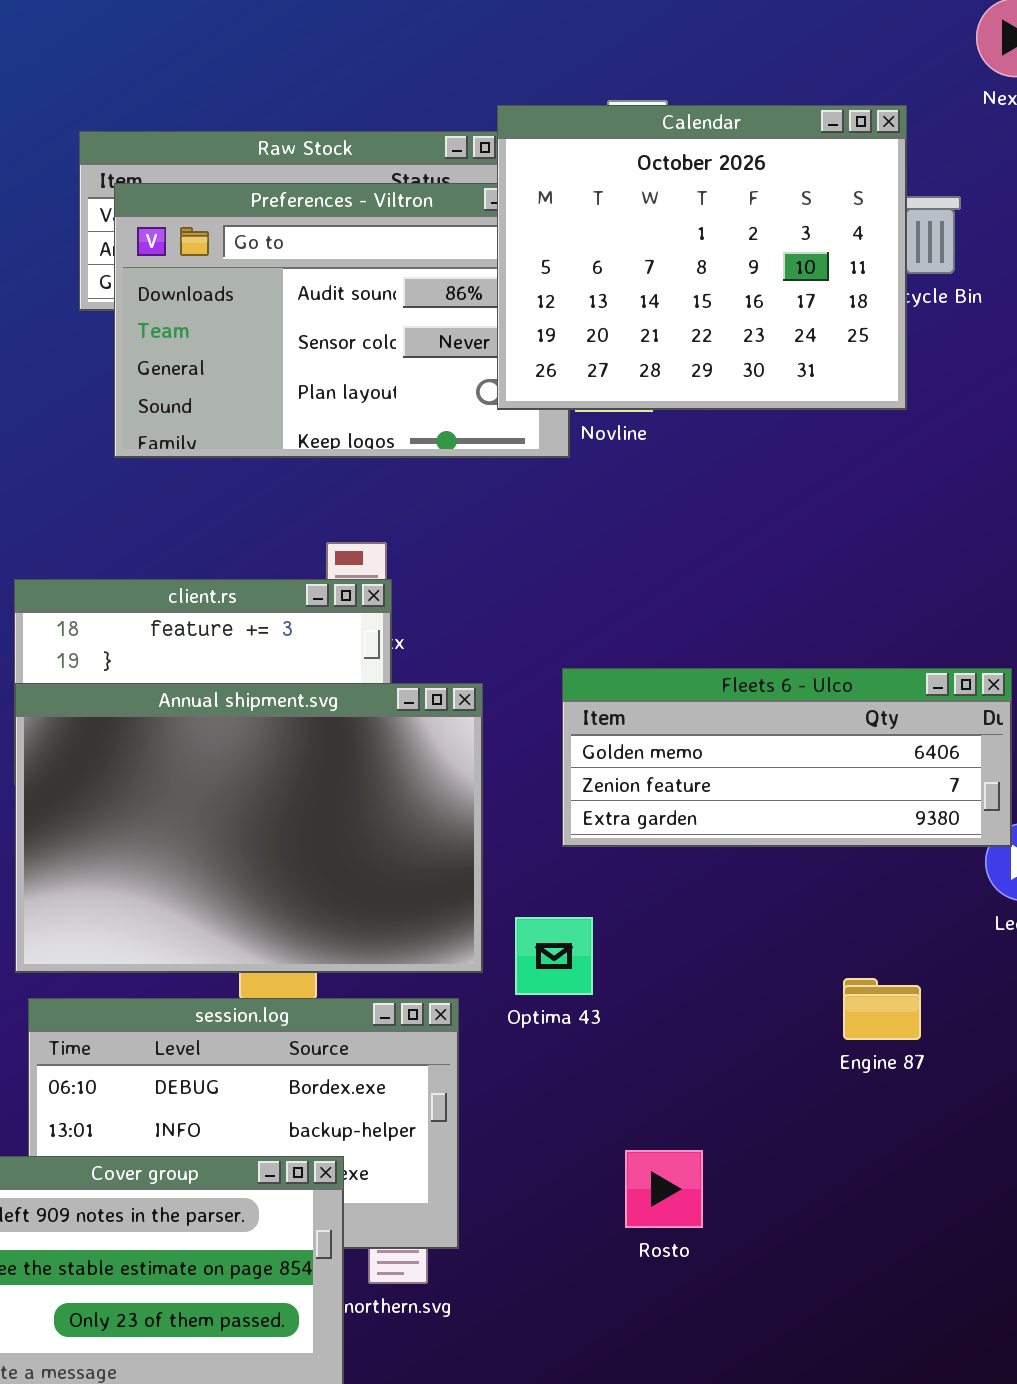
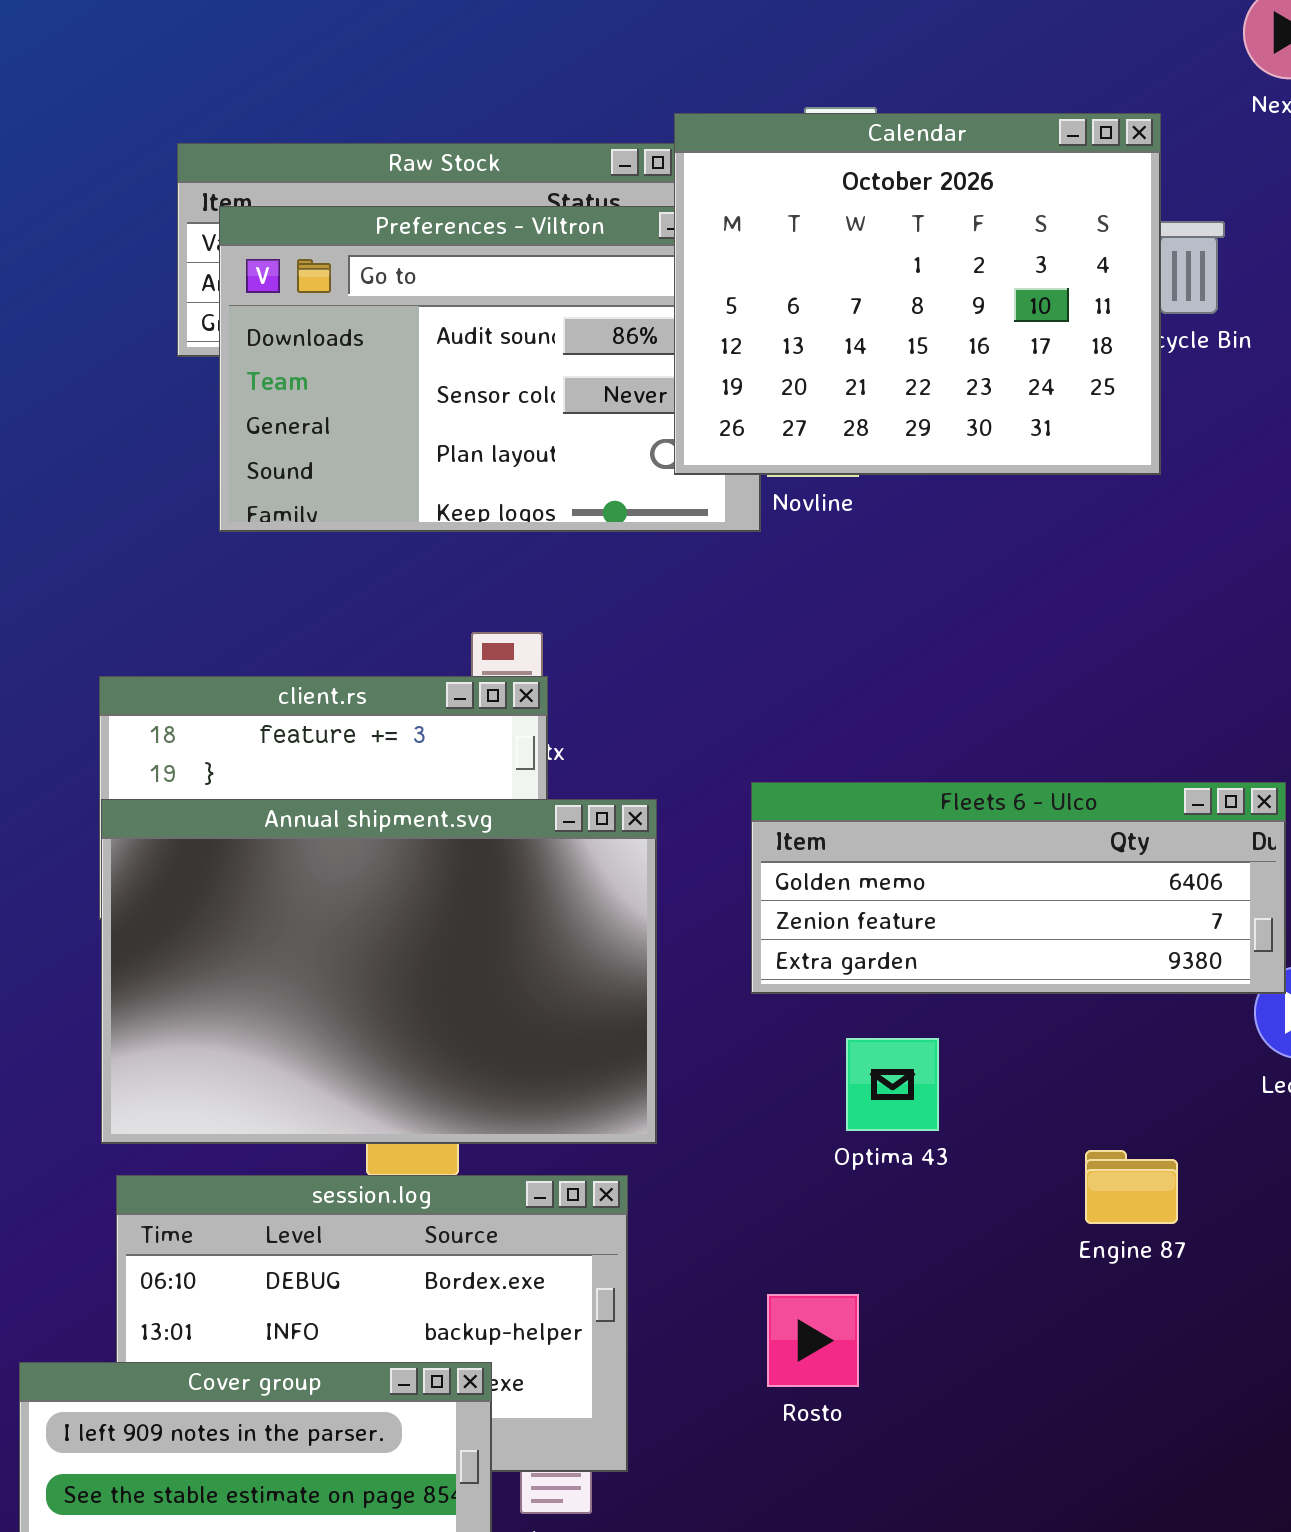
Optima 43: [515,917,593,995] -> [846,1038,939,1131], moved
Rosto: [625,1150,703,1228] -> [767,1294,859,1387], moved

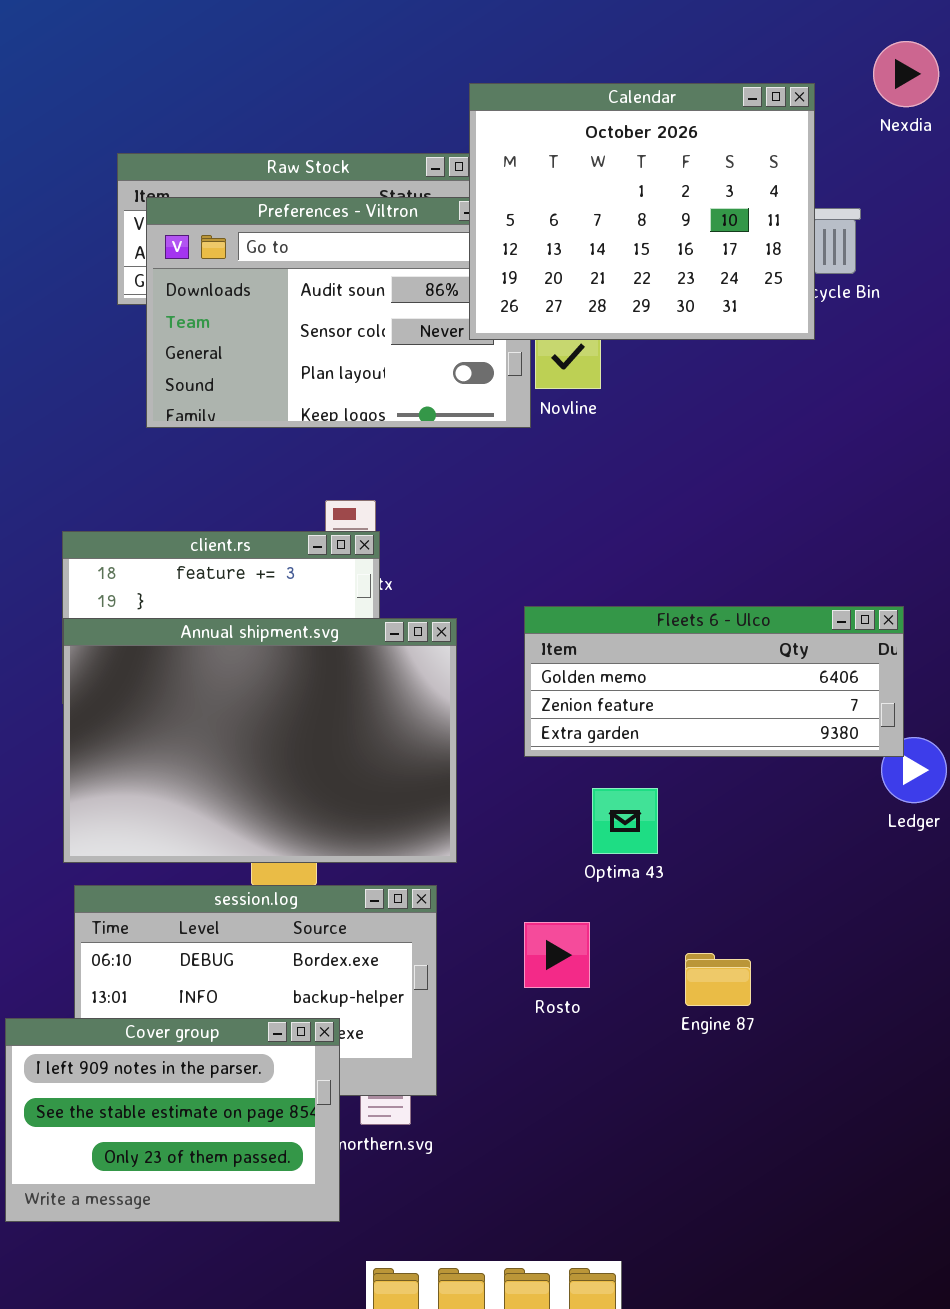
Calendar: [674,113,1161,475] -> [469,83,815,340], moved
Engine 87: [1085,1150,1178,1224] -> [685,953,751,1006], moved
Rosto: [767,1294,859,1387] -> [524,922,590,988], moved

